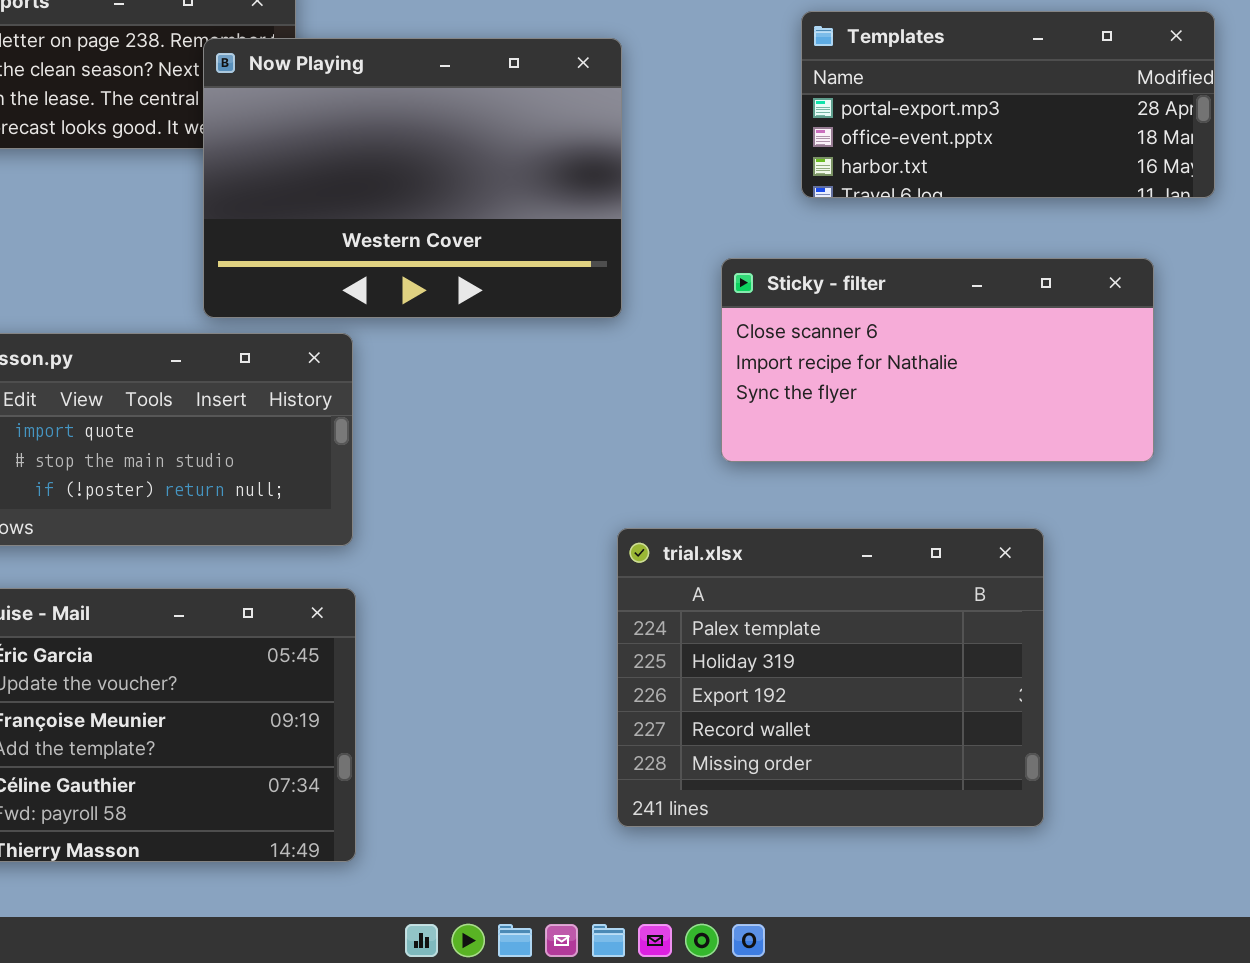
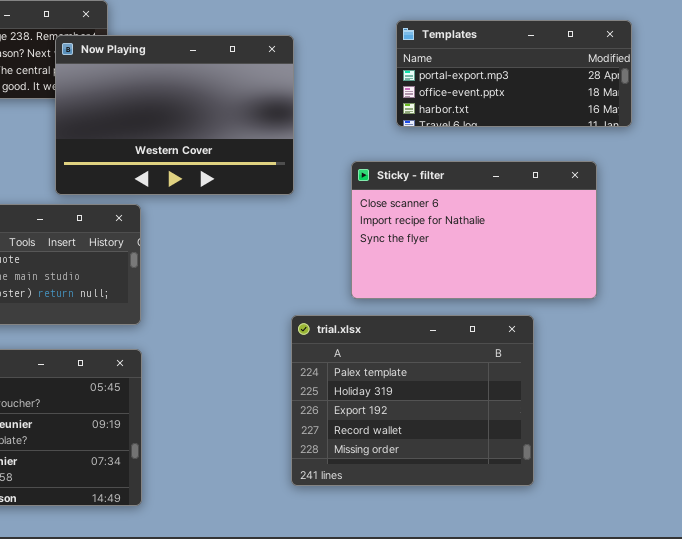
Sticky - filter: [721,258,1154,462] -> [351,161,597,299], resized

